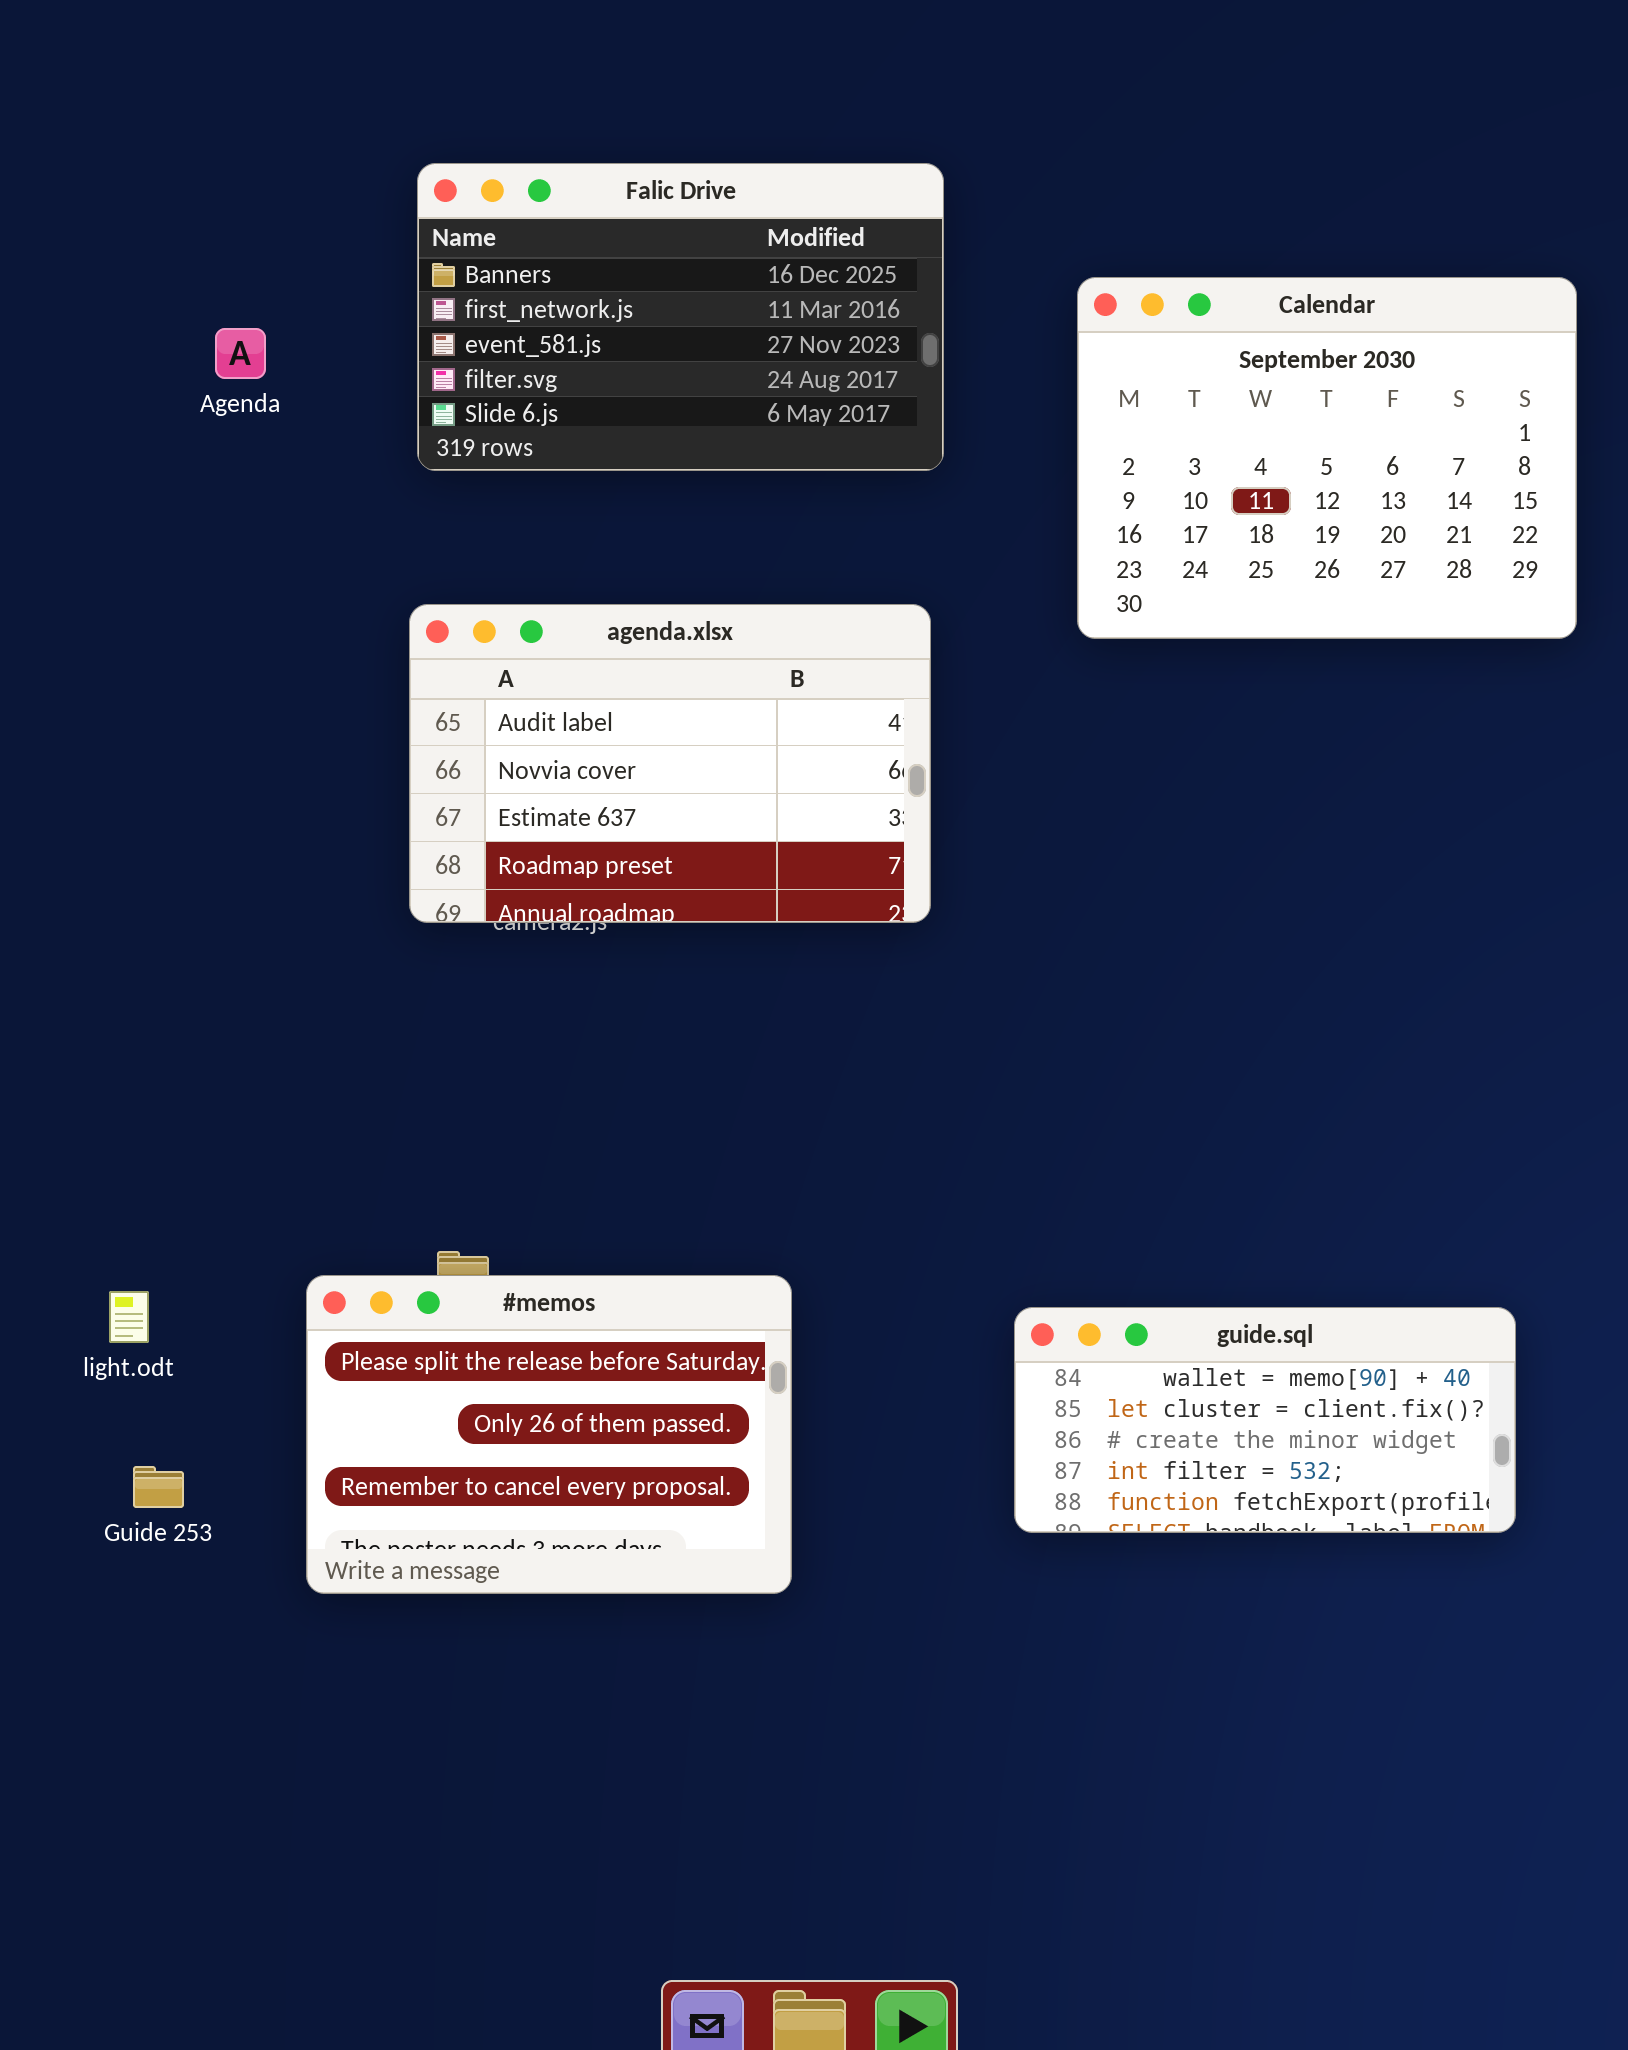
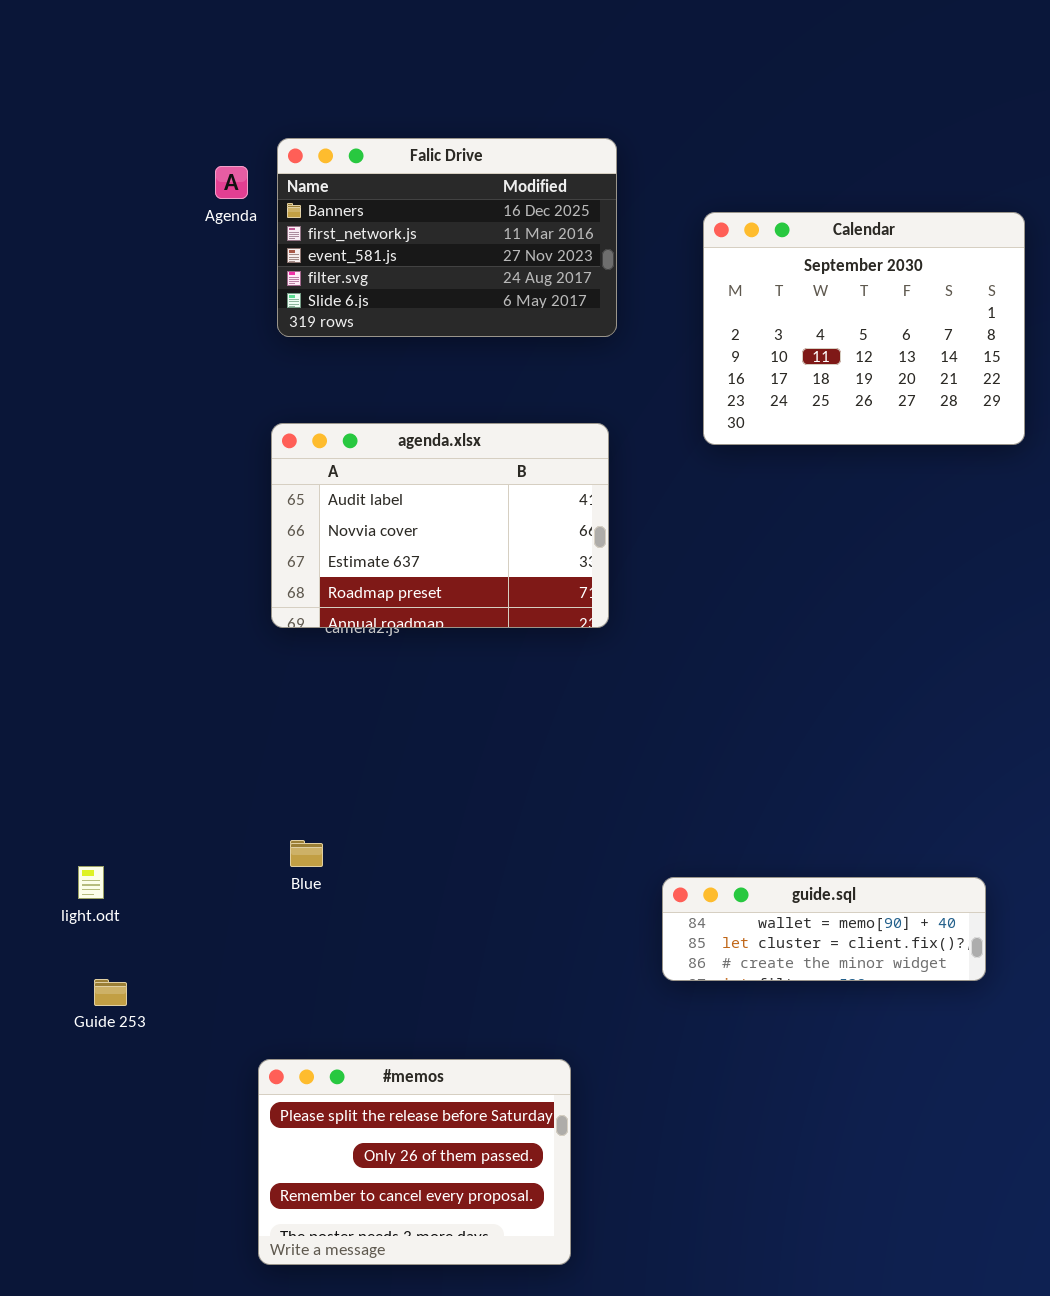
Agenda: [215,328,266,379] -> [215,166,248,199], moved
#memos: [306,1275,792,1594] -> [258,1059,571,1265], moved
guide.sql: [1014,1307,1516,1533] -> [662,877,986,981], resized

